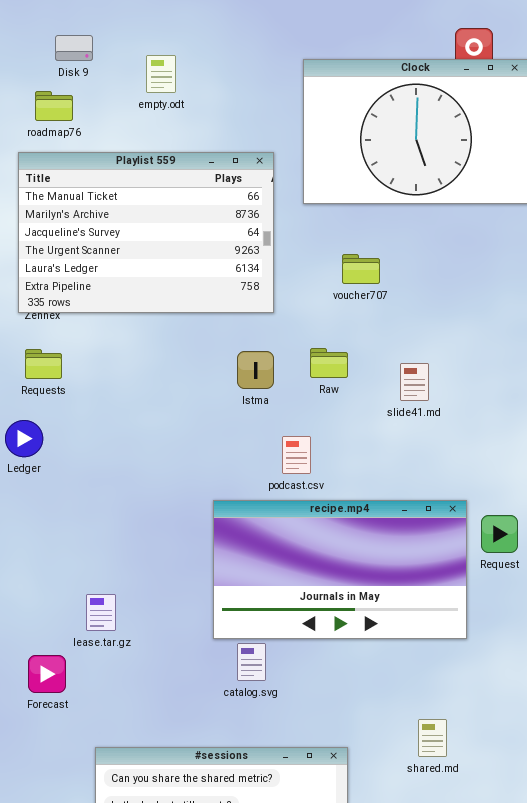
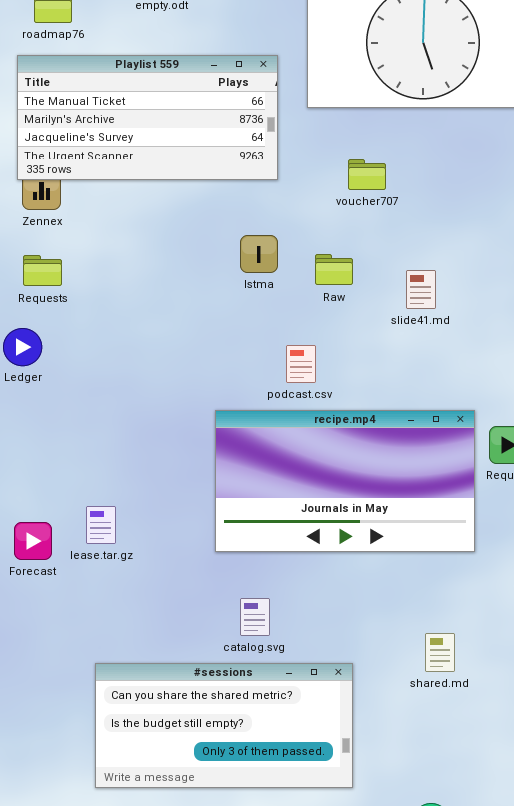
Playlist 559: [18,152,274,313] -> [17,55,278,180], resized
Istma: [237,351,274,389] -> [240,235,278,273], moved
catalog.svg: [237,643,266,681] -> [240,598,270,636], moved
Forecast: [28,655,66,693] -> [14,522,52,560], moved

